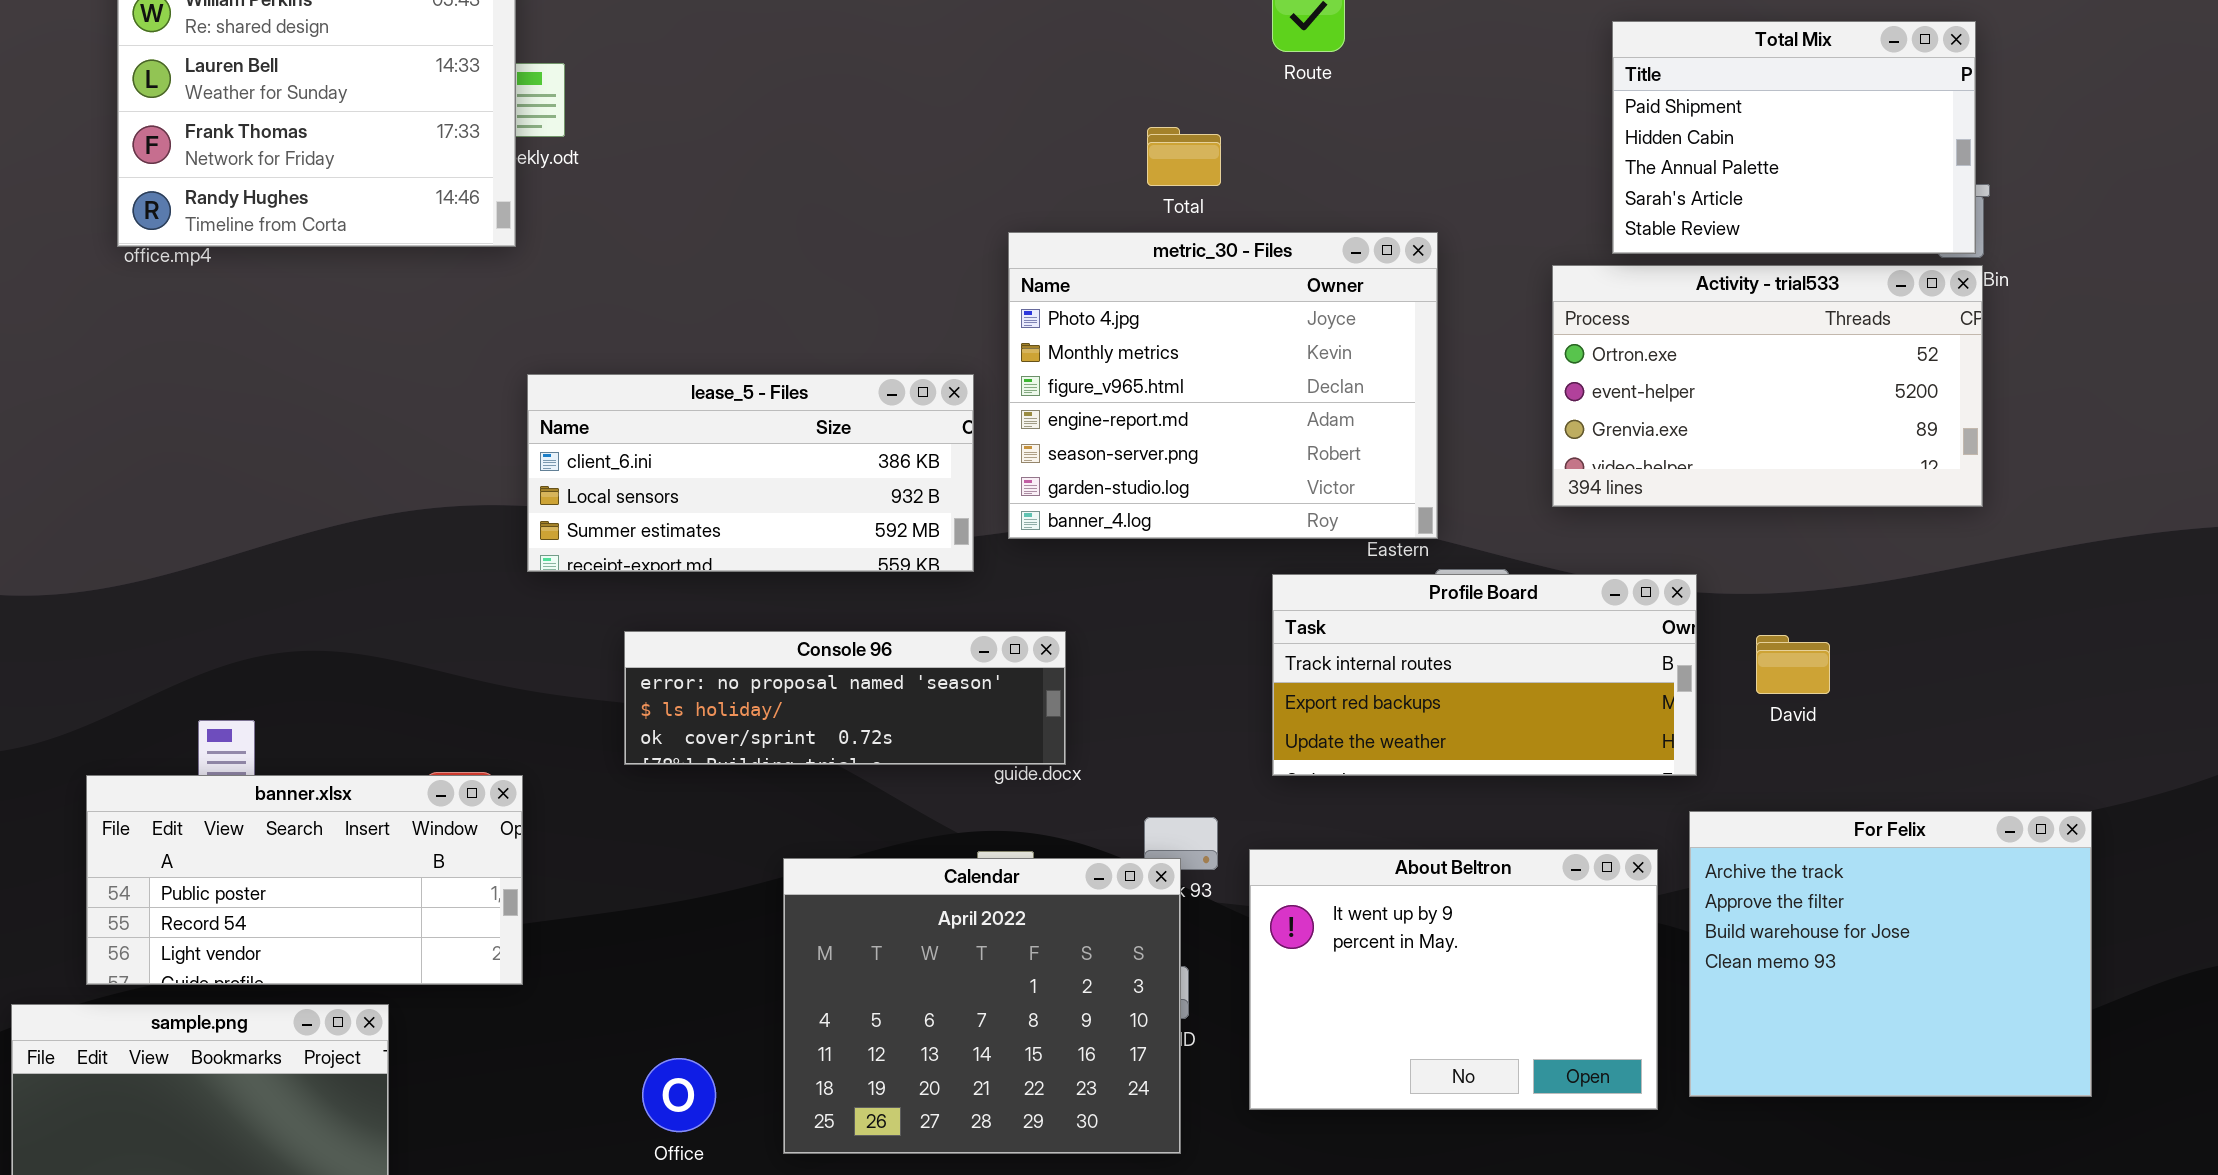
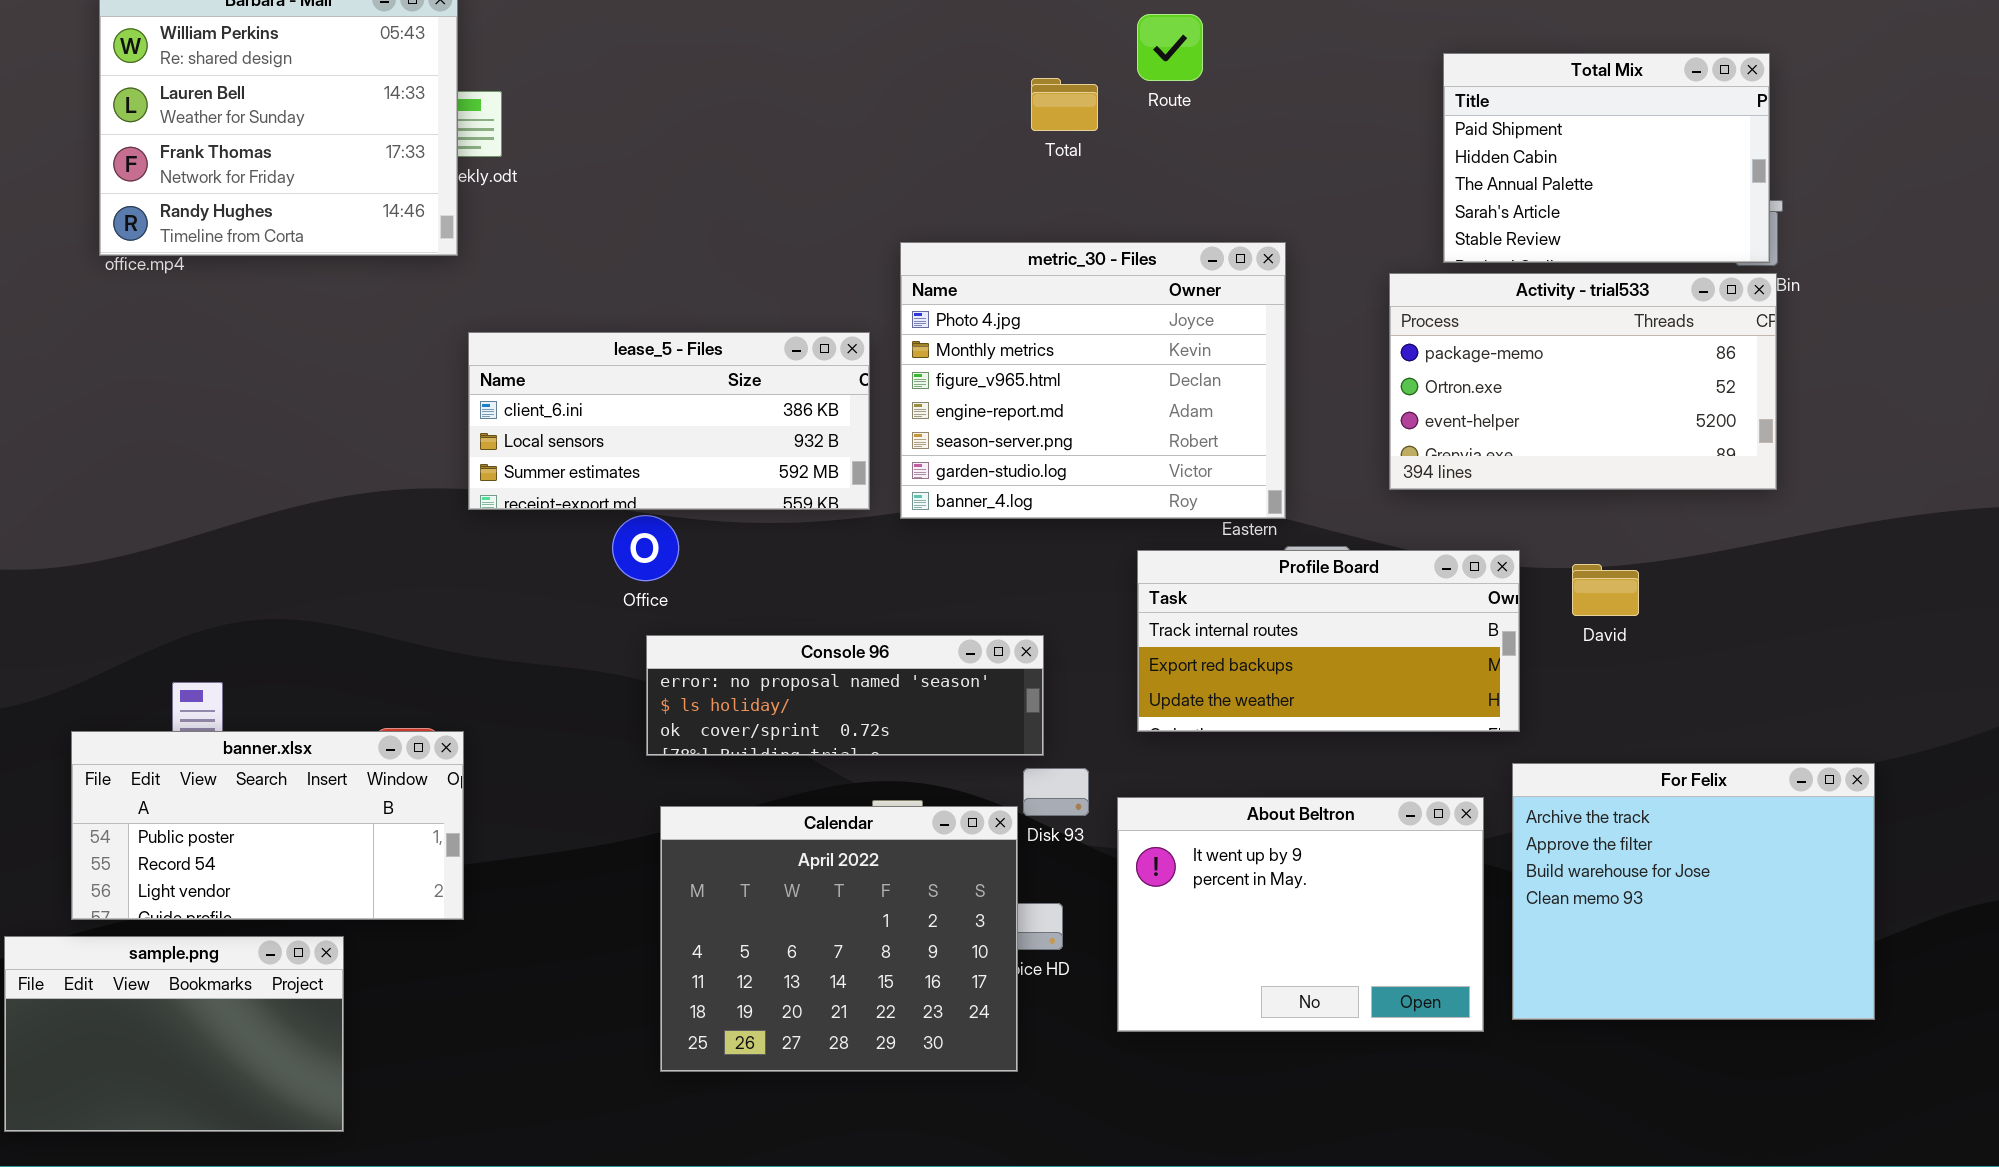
Total: [1147,127,1221,186] -> [1031,78,1098,131], moved
Activity - trial533: [1552,265,1983,507] -> [1389,273,1777,490], scrolled up 1 row
lease_5 - Files: [527,374,974,572] -> [468,332,870,510], moved
Console 96: [624,631,1066,765] -> [646,635,1044,756], moved
David: [1756,635,1830,694] -> [1572,564,1639,616], moved
Calendar: [783,858,1181,1154] -> [660,806,1018,1072], moved
Office: [642,1058,716,1132] -> [612,515,679,581], moved

